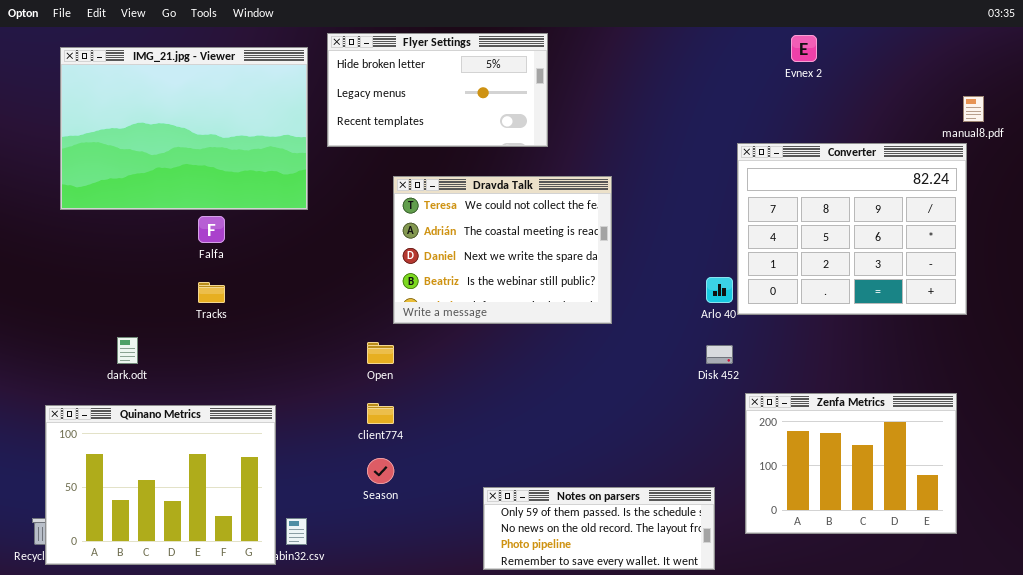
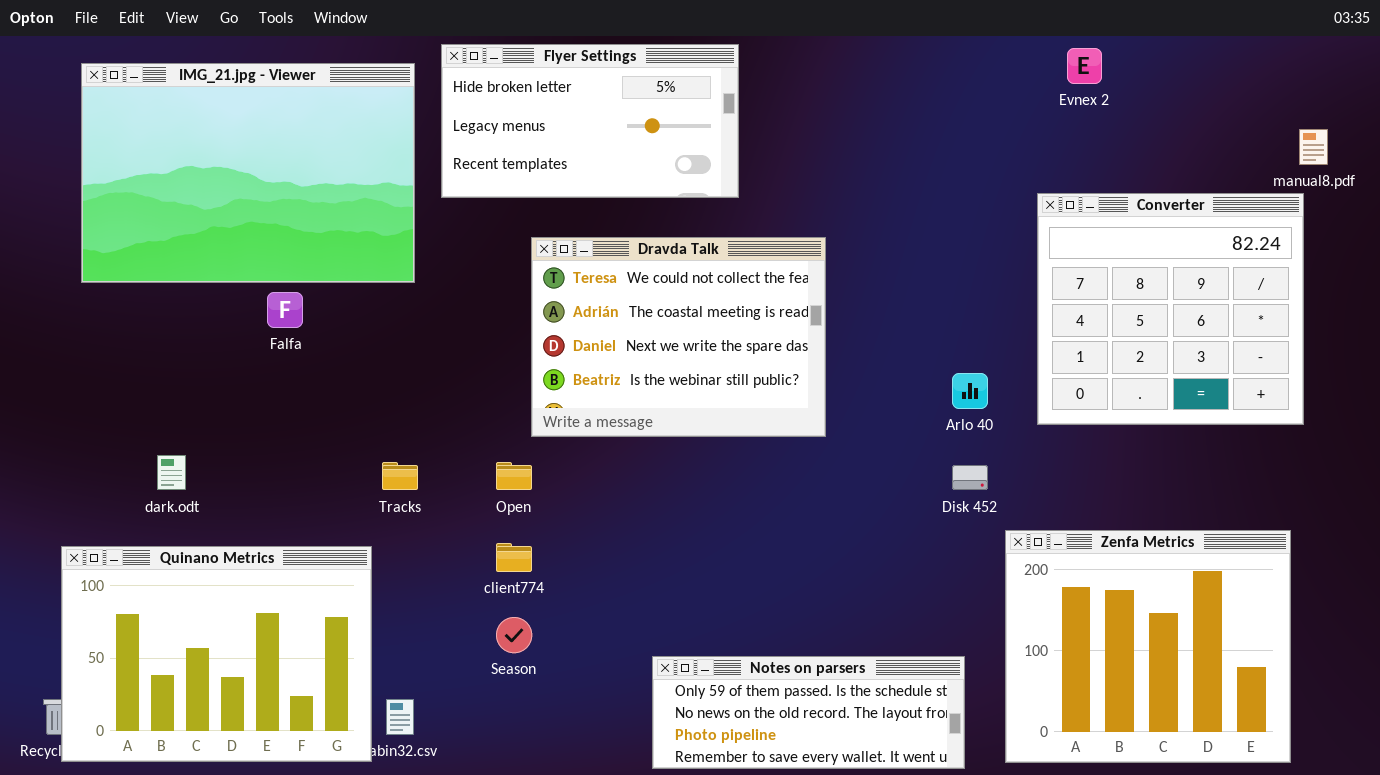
Converter: [737,143,967,315] -> [1037,193,1304,425], resized
Tracks: [198,282,225,303] -> [382,462,418,490], moved
Zenfa Metrics: [745,393,957,534] -> [1005,530,1291,763], resized

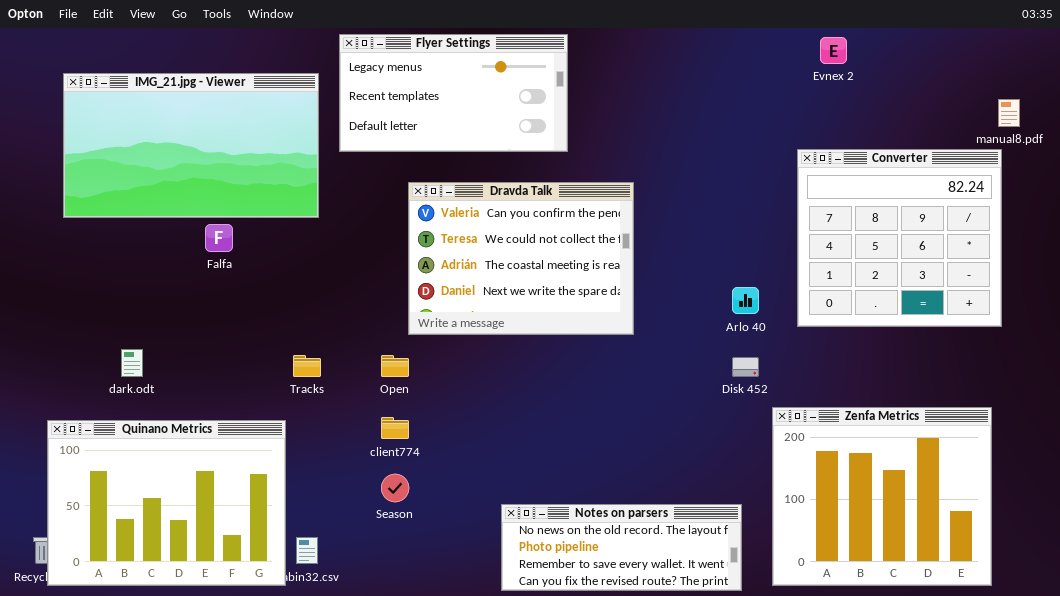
Flyer Settings: [441,44,739,198] -> [339,34,568,152], scrolled down 1 row
IMG_21.jpg - Viewer: [81,63,415,283] -> [63,73,319,218], resized
Dravda Talk: [531,237,826,437] -> [408,182,634,335], scrolled up 1 row
Notes on parsers: [652,656,965,769] -> [501,504,742,591], scrolled down 1 row

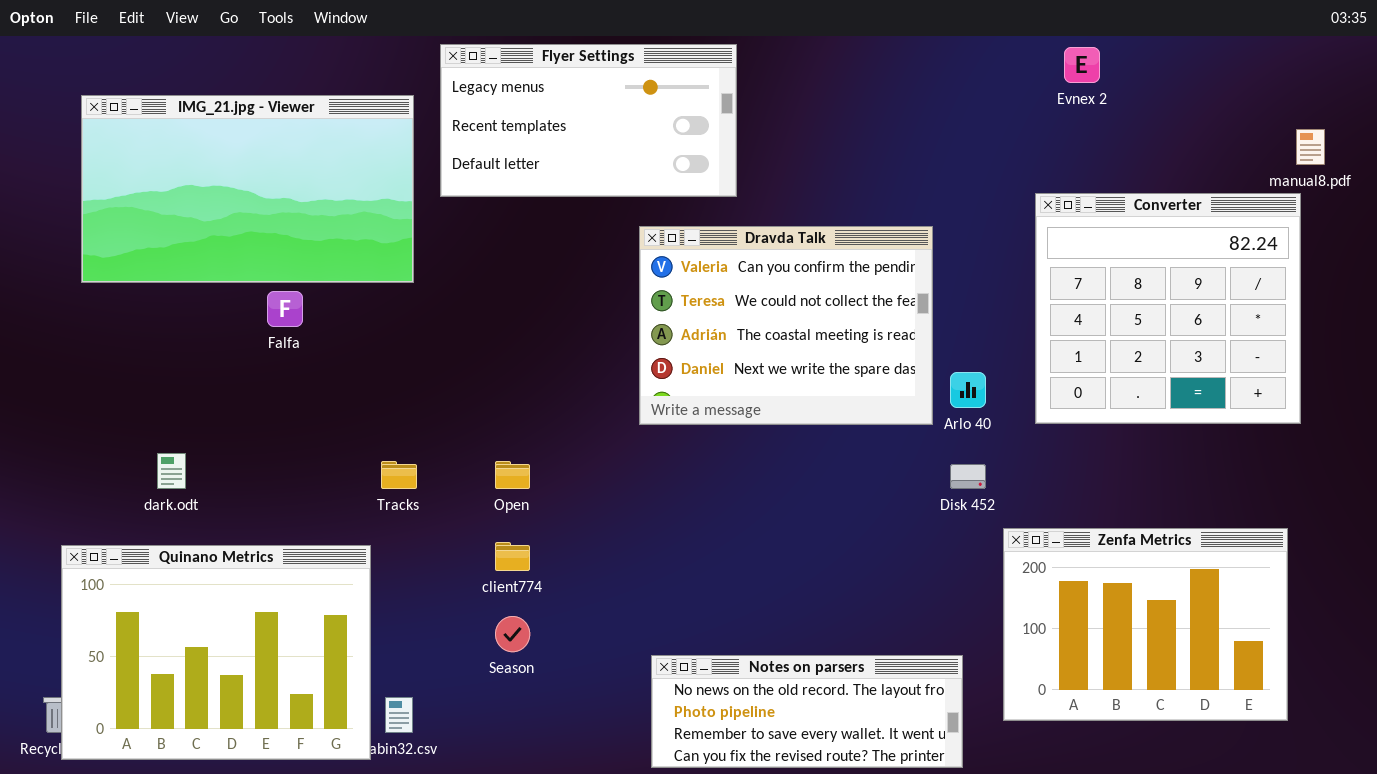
Dravda Talk: [408,182,634,335] -> [639,226,933,425], moved
Zenfa Metrics: [772,407,992,586] -> [1003,528,1288,721], resized

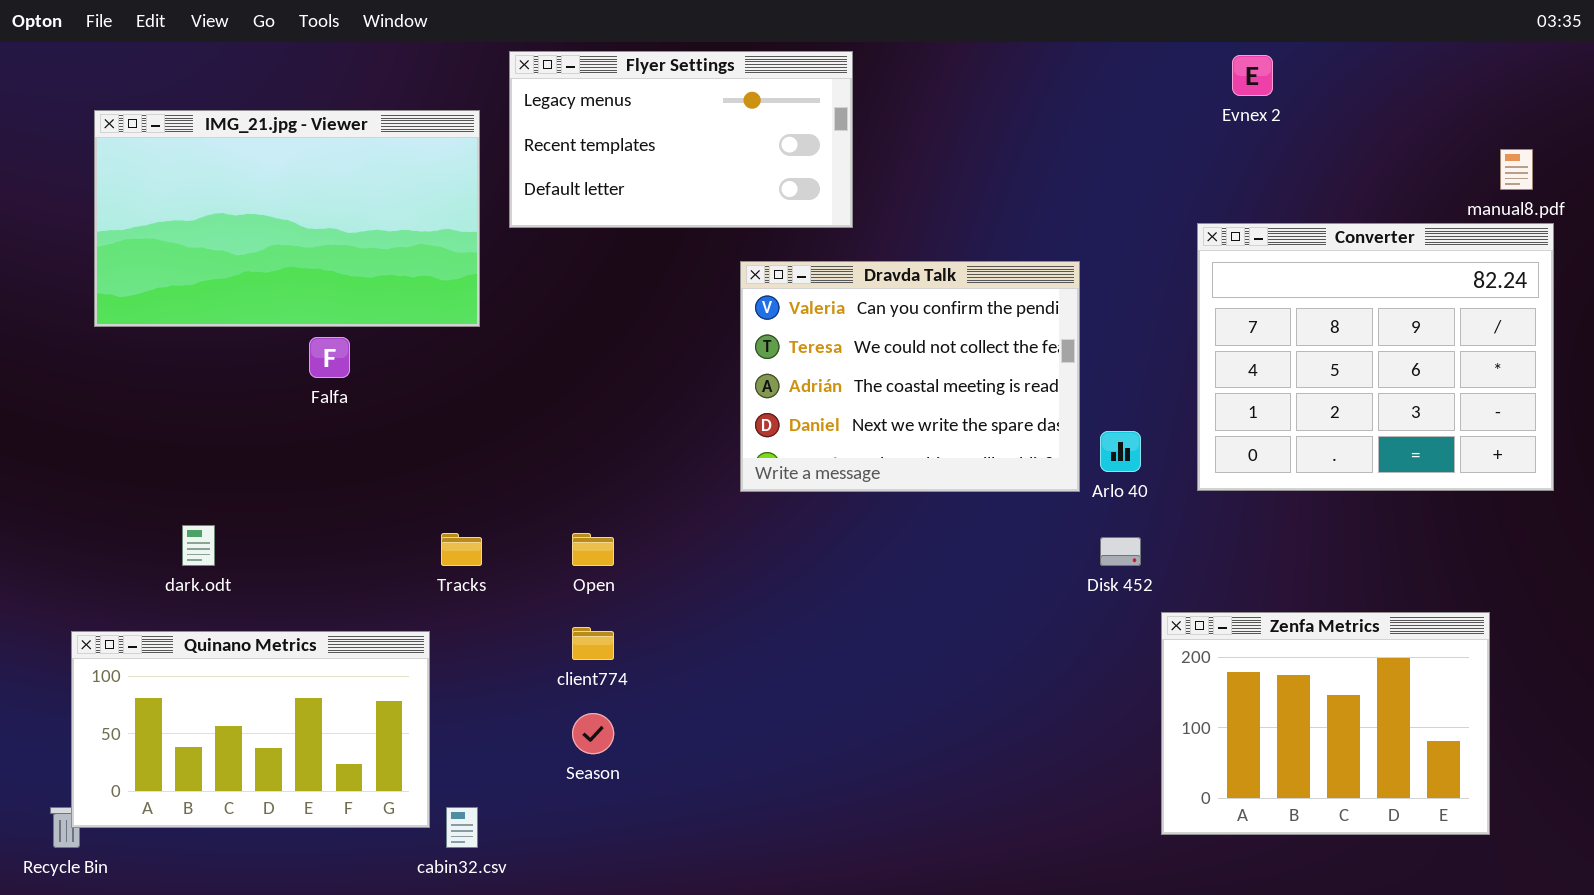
Converter: [1035,193,1301,424] -> [1197,223,1554,491], resized
Quinano Metrics: [61,545,371,760] -> [71,631,430,828], resized
Notes on parsers: [651,655,963,768] -> none, closed

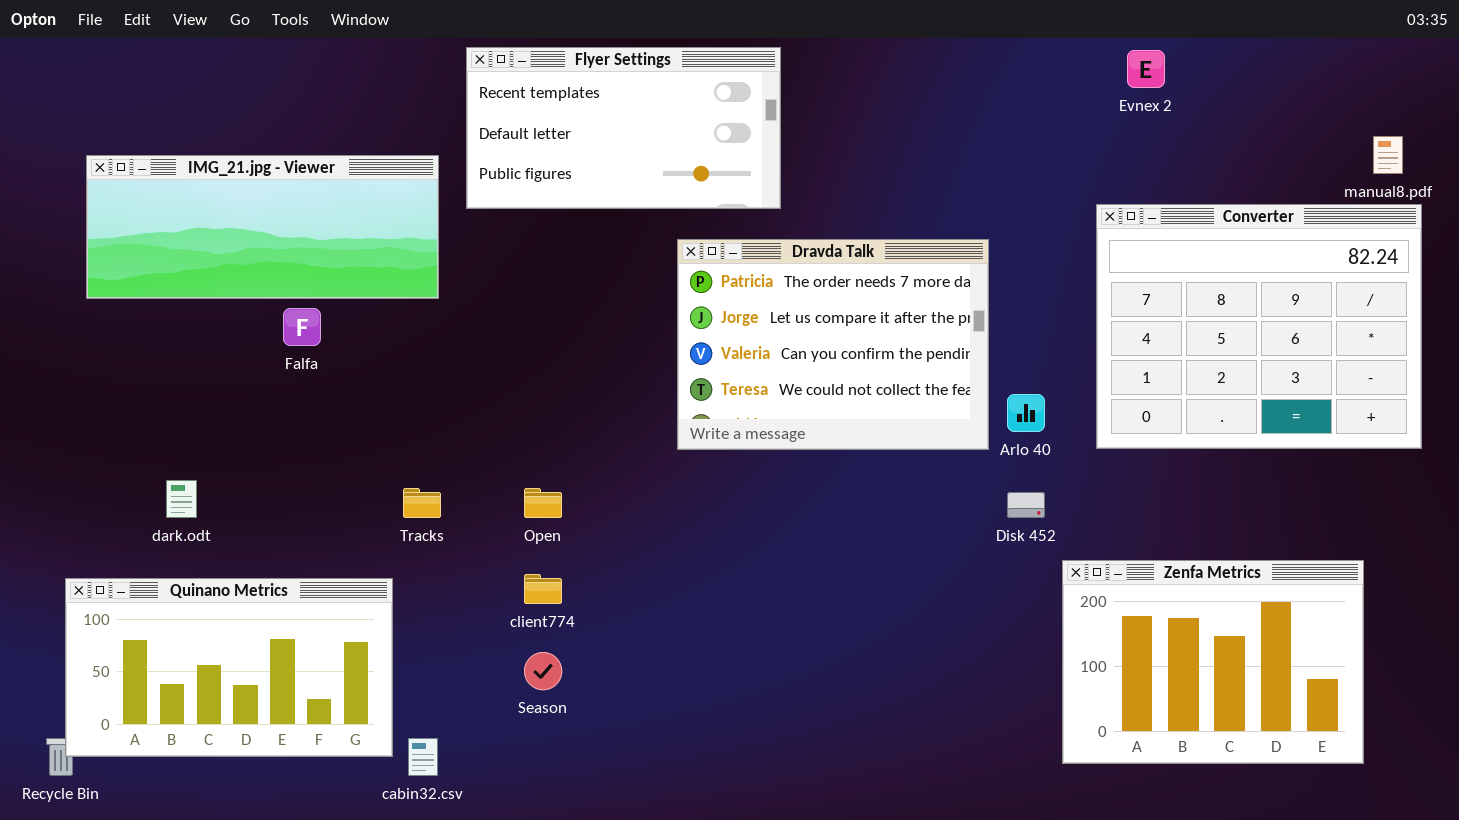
Flyer Settings: [509,51,853,228] -> [466,47,781,209], scrolled down 1 row
IMG_21.jpg - Viewer: [94,110,480,327] -> [86,155,439,299], resized
Dravda Talk: [740,261,1080,492] -> [677,239,989,450], scrolled up 2 rows

